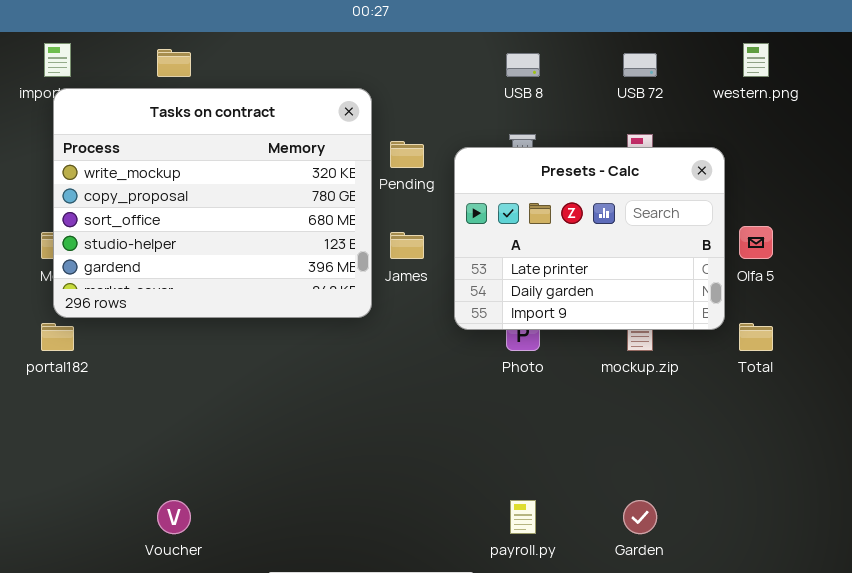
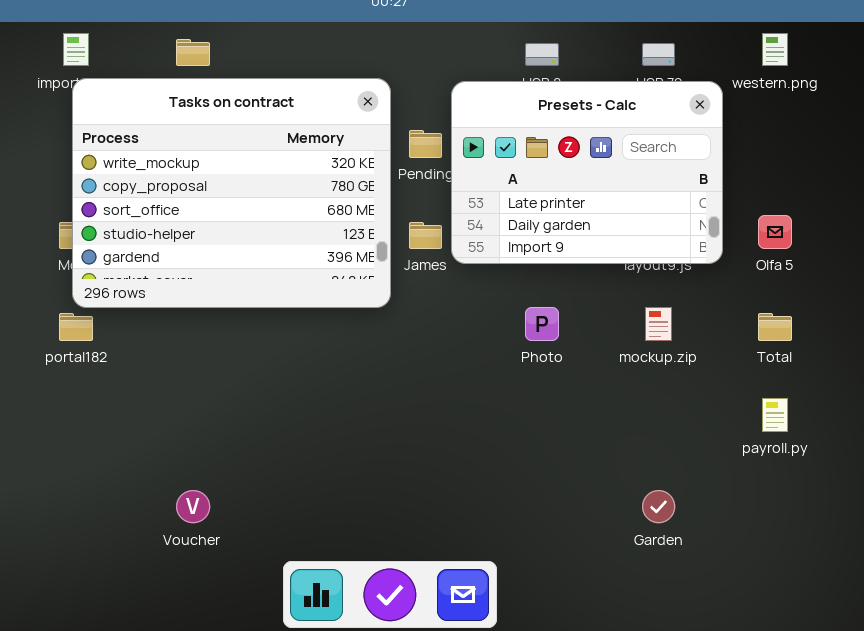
Presets - Calc: [454,147,725,330] -> [451,81,723,264], moved
payroll.py: [510,500,536,534] -> [762,398,788,432], moved

